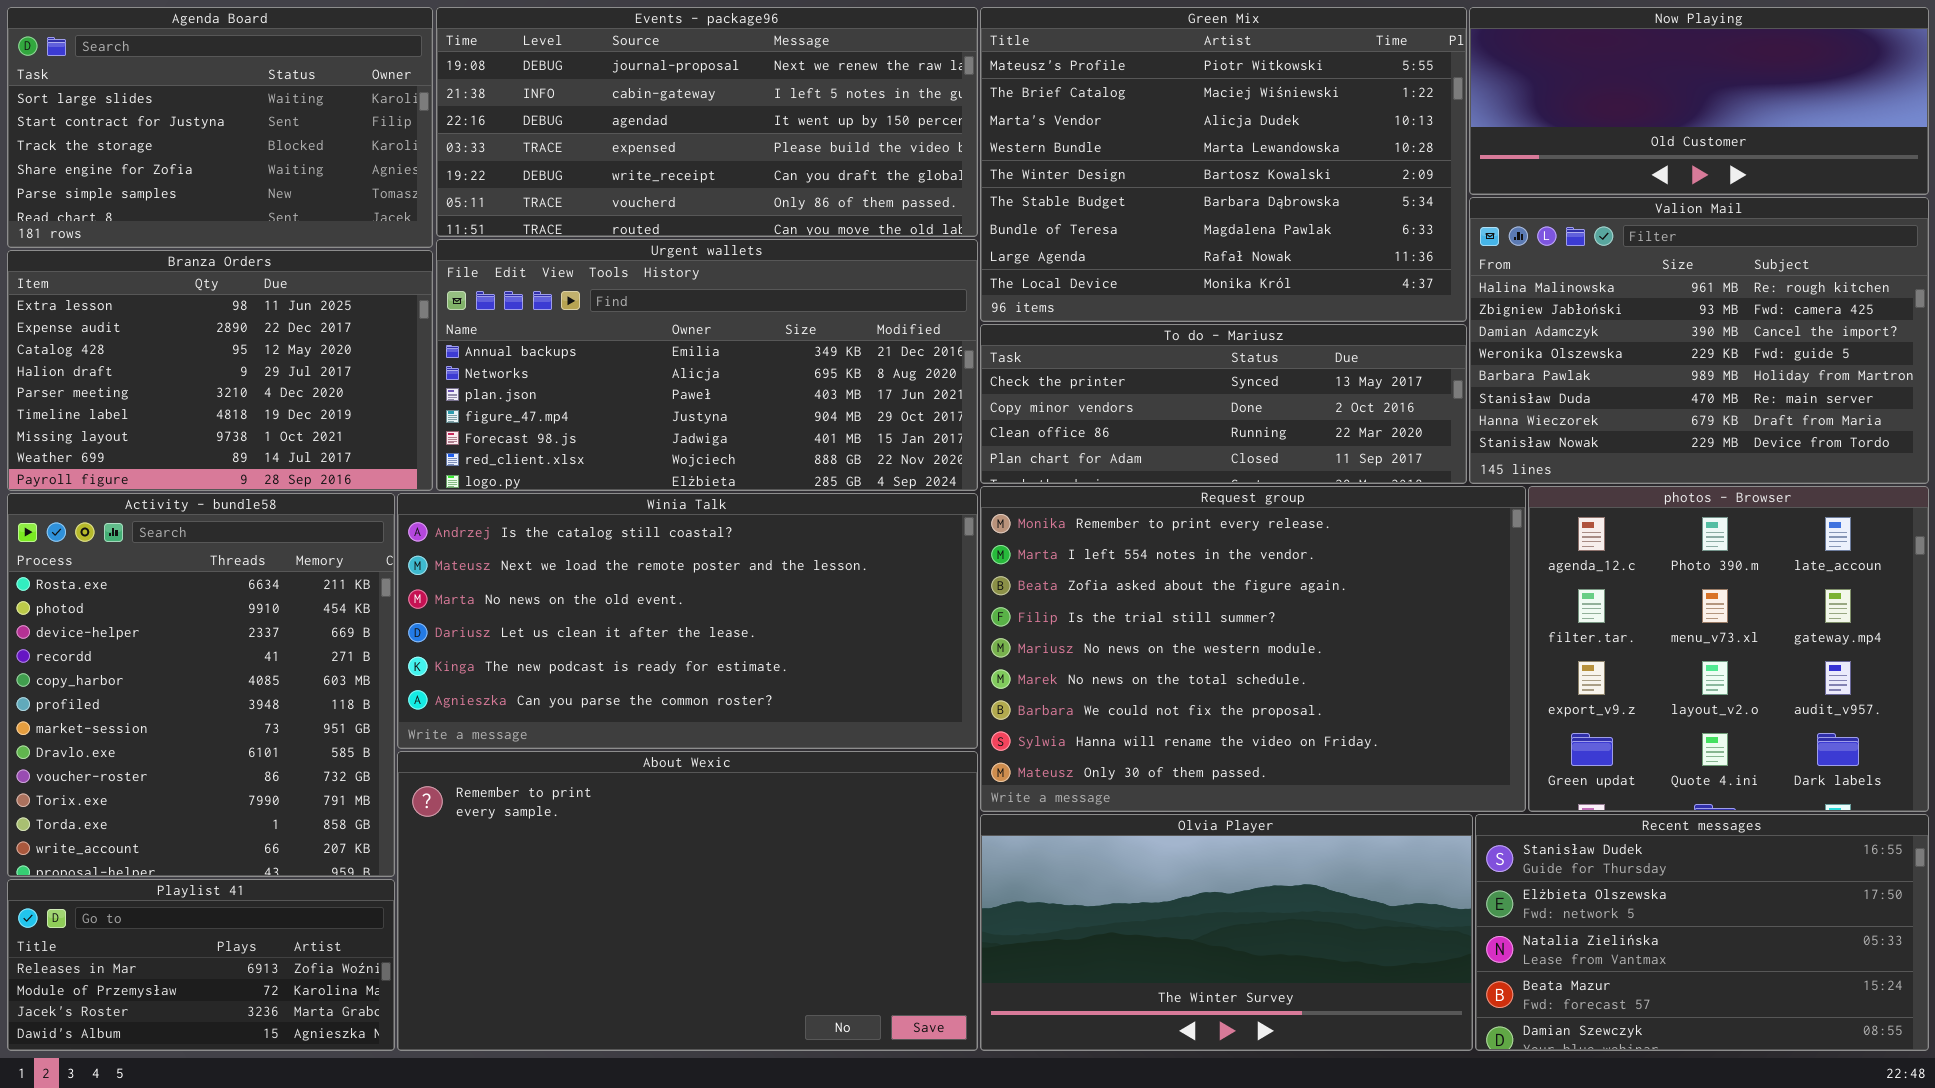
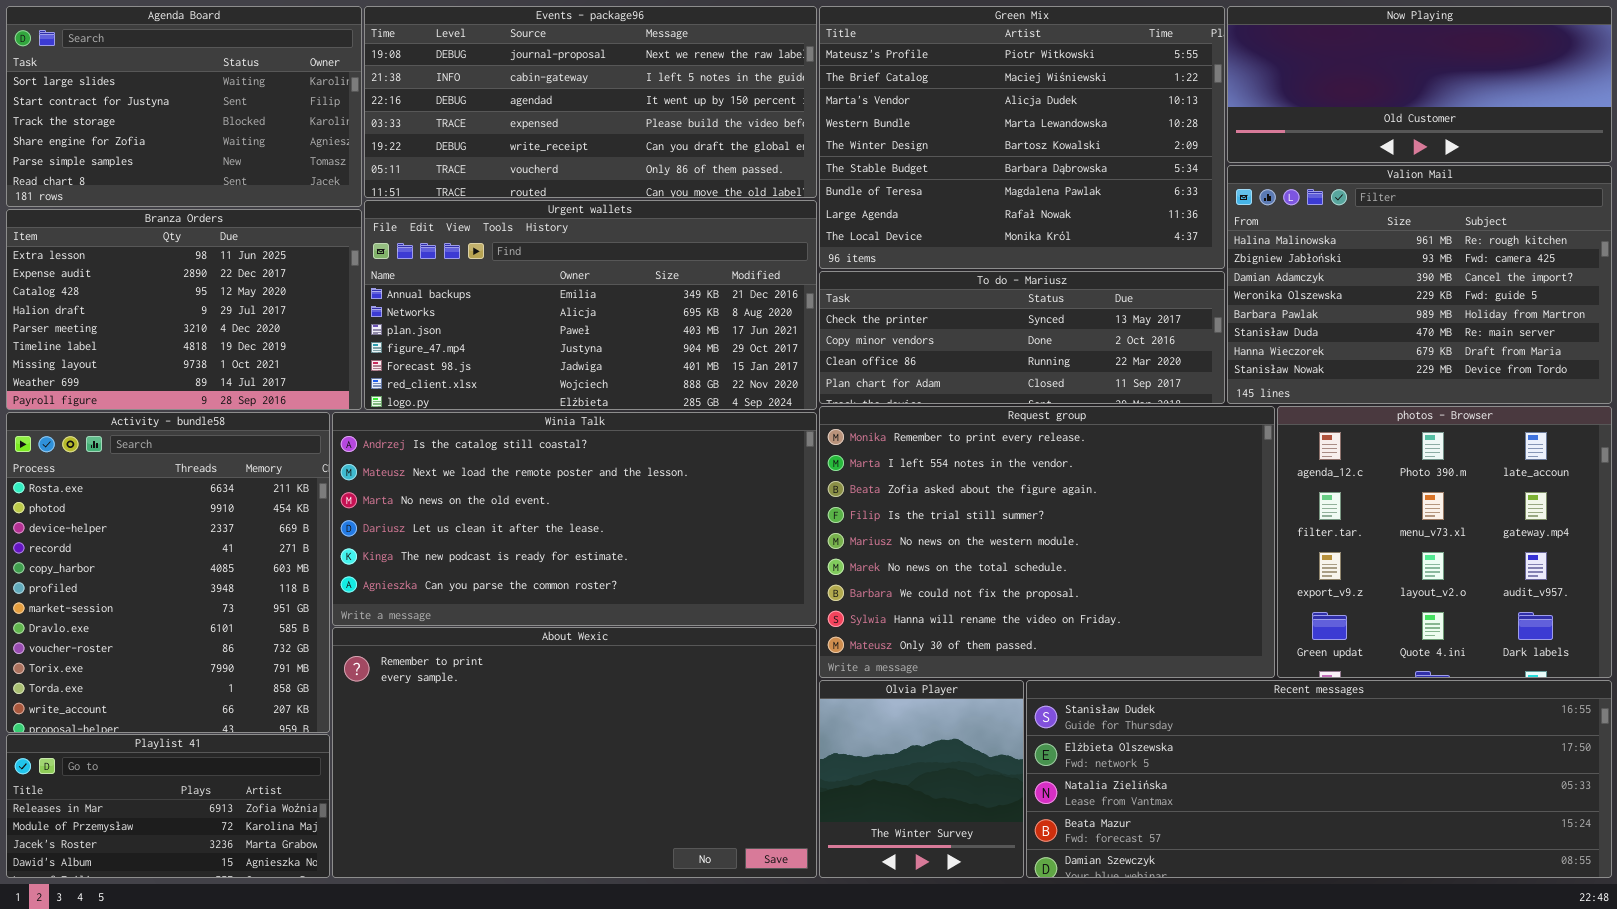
Olvia Player: [980,814,1473,1051] -> [819,680,1024,878], resized
Recent messages: [1475,814,1929,1051] -> [1026,680,1612,878], resized

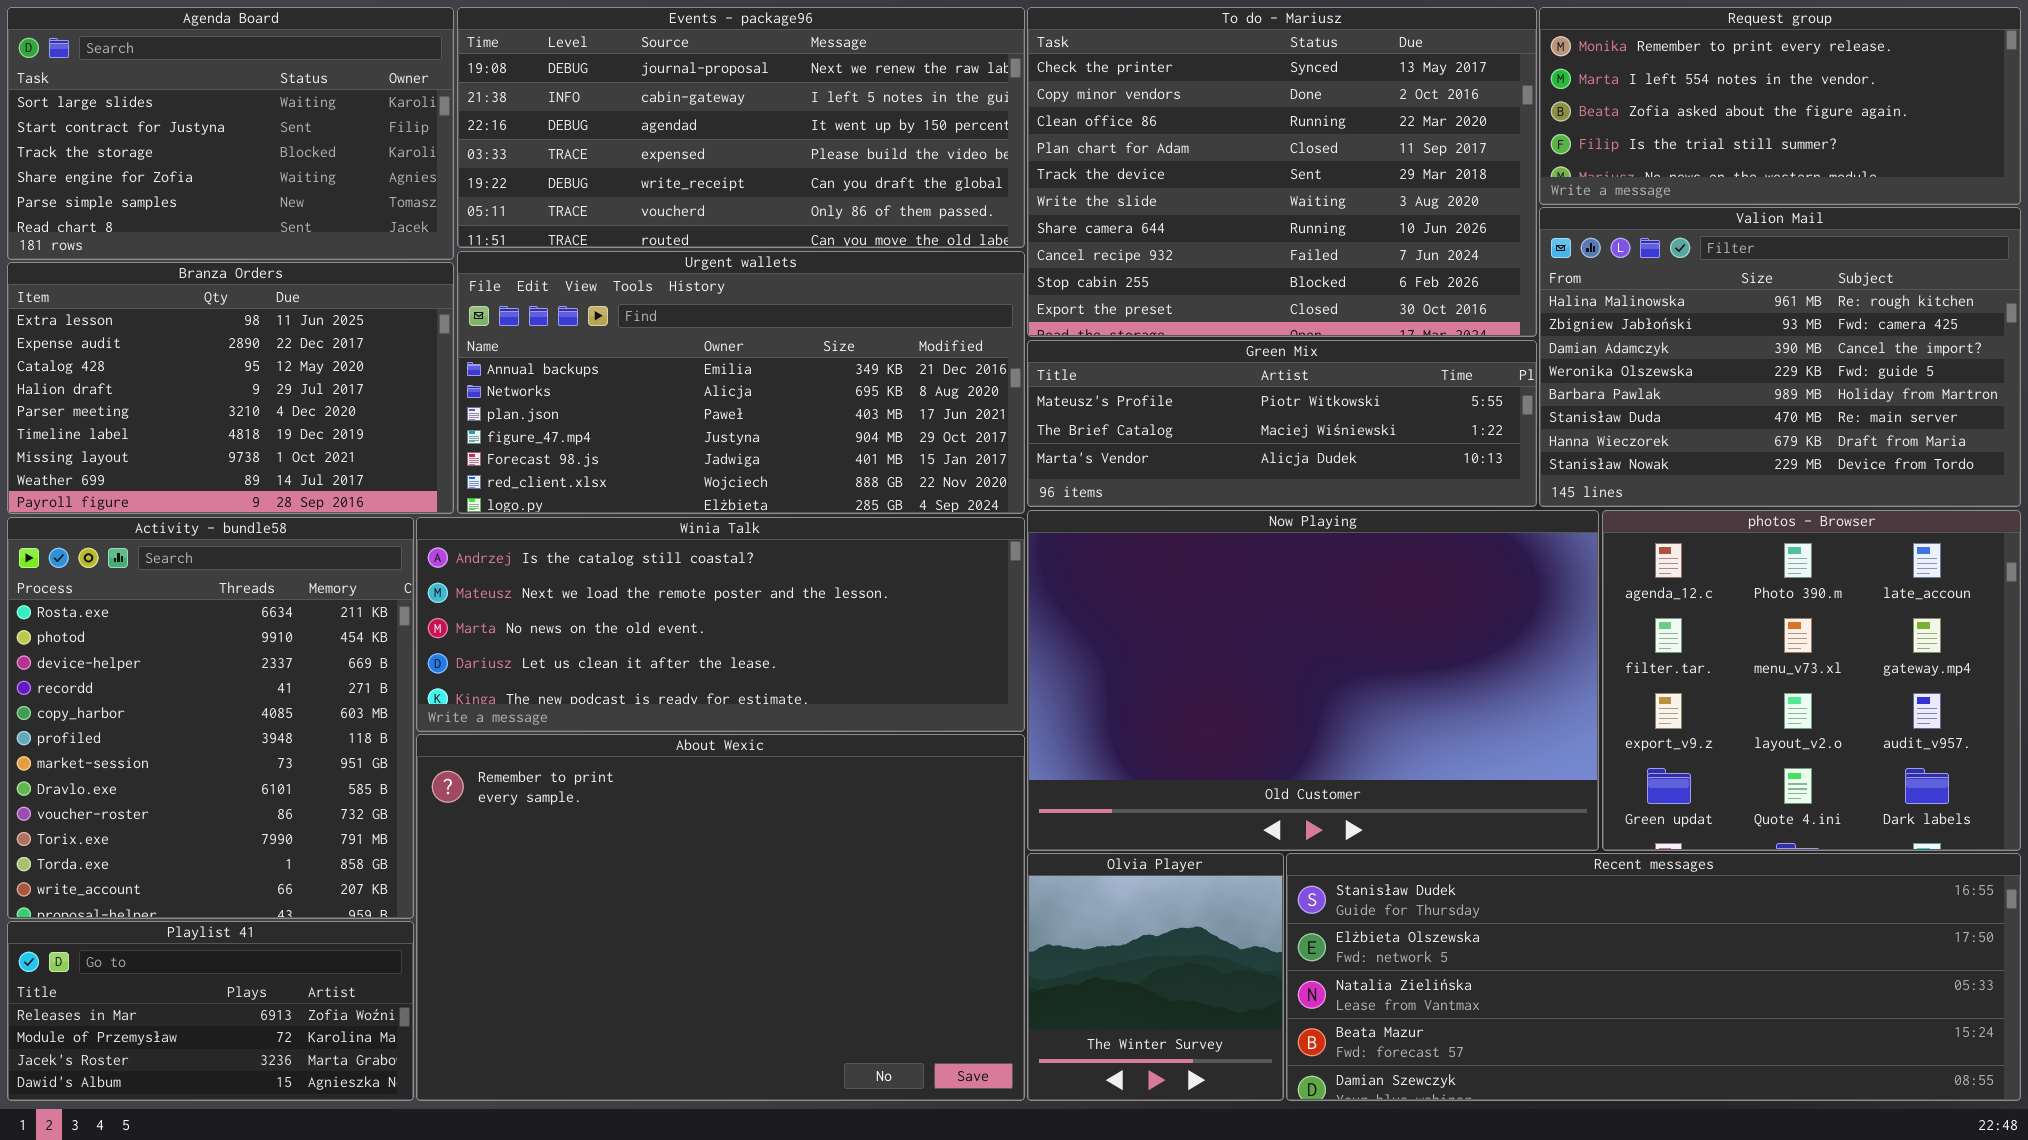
Green Mix: [819,6,1225,269] -> [1027,340,1537,507], moved, resized
Now Playing: [1227,6,1612,163] -> [1027,510,1599,851], moved, resized
To do - Mariusz: [819,271,1225,404] -> [1027,7,1537,337], moved, resized
Request group: [819,406,1275,678] -> [1539,7,2021,205], moved, resized
Winia Talk: [332,412,817,626] -> [416,517,1025,732], resized
About Wexic: [332,627,817,878] -> [416,734,1025,1101], resized

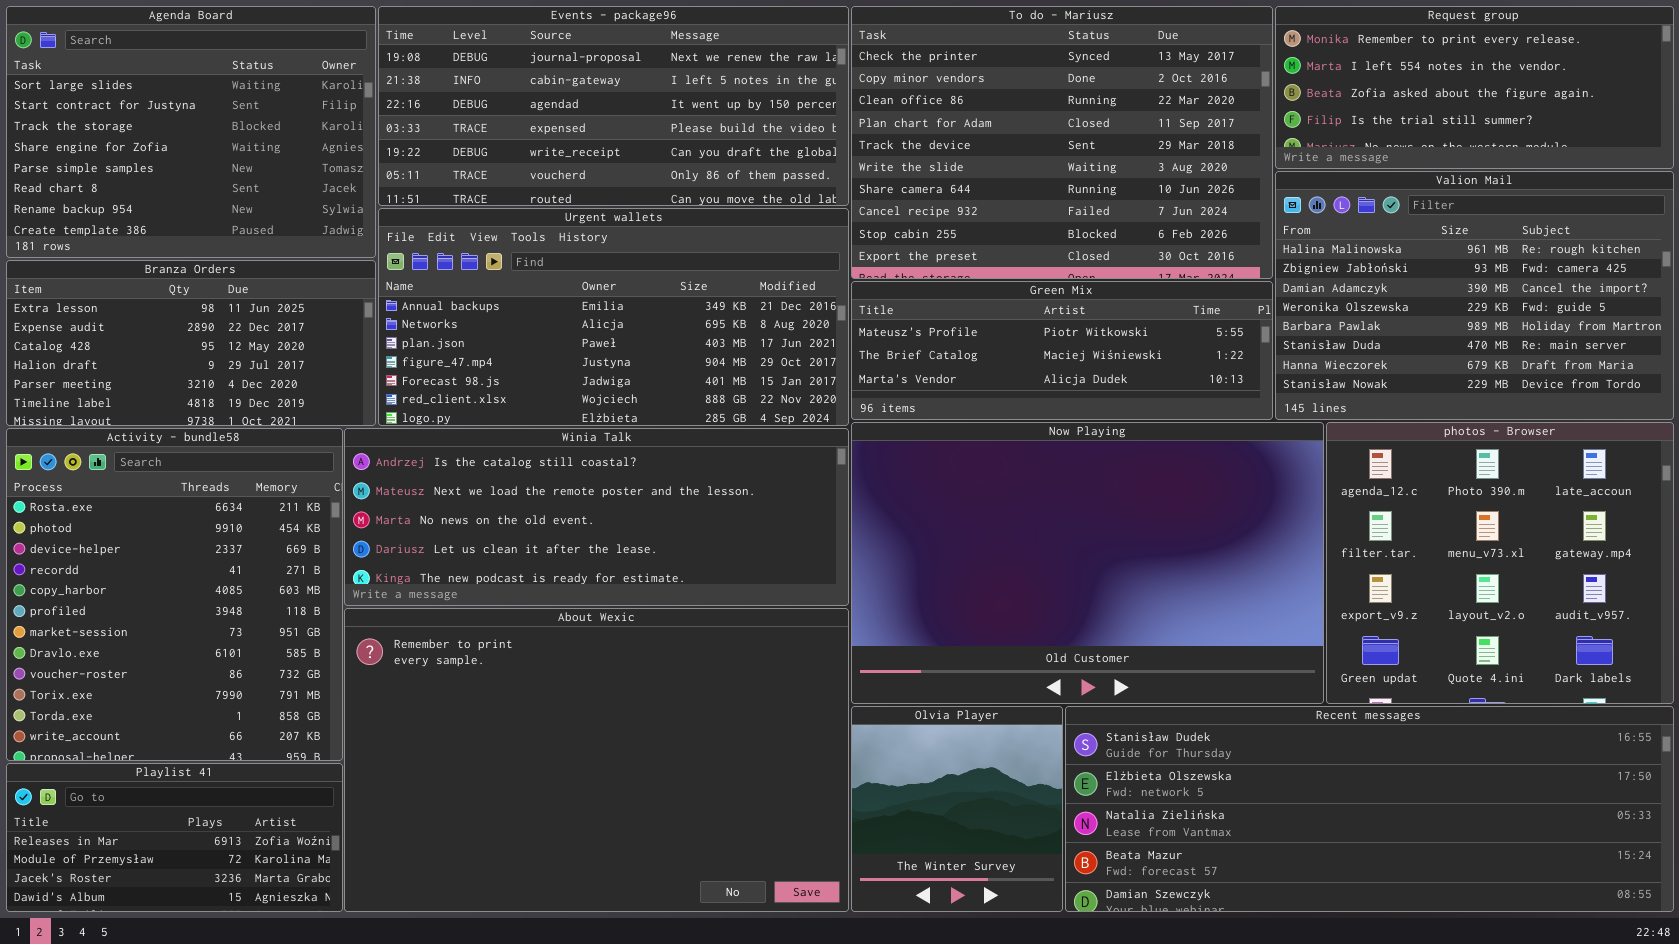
Agenda Board: [7,7,454,260] -> [6,6,376,258], resized
Branza Orders: [7,262,454,514] -> [6,260,376,426], resized

